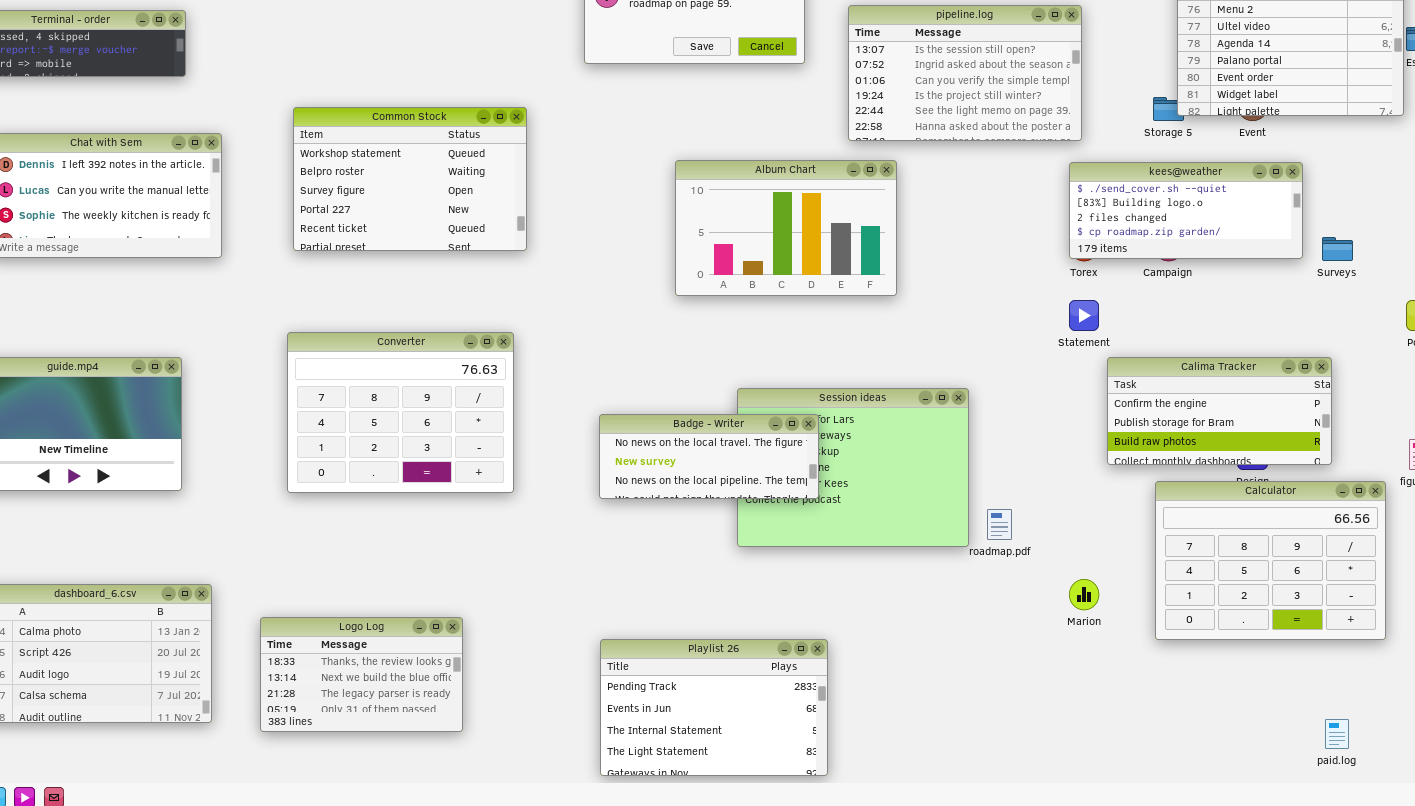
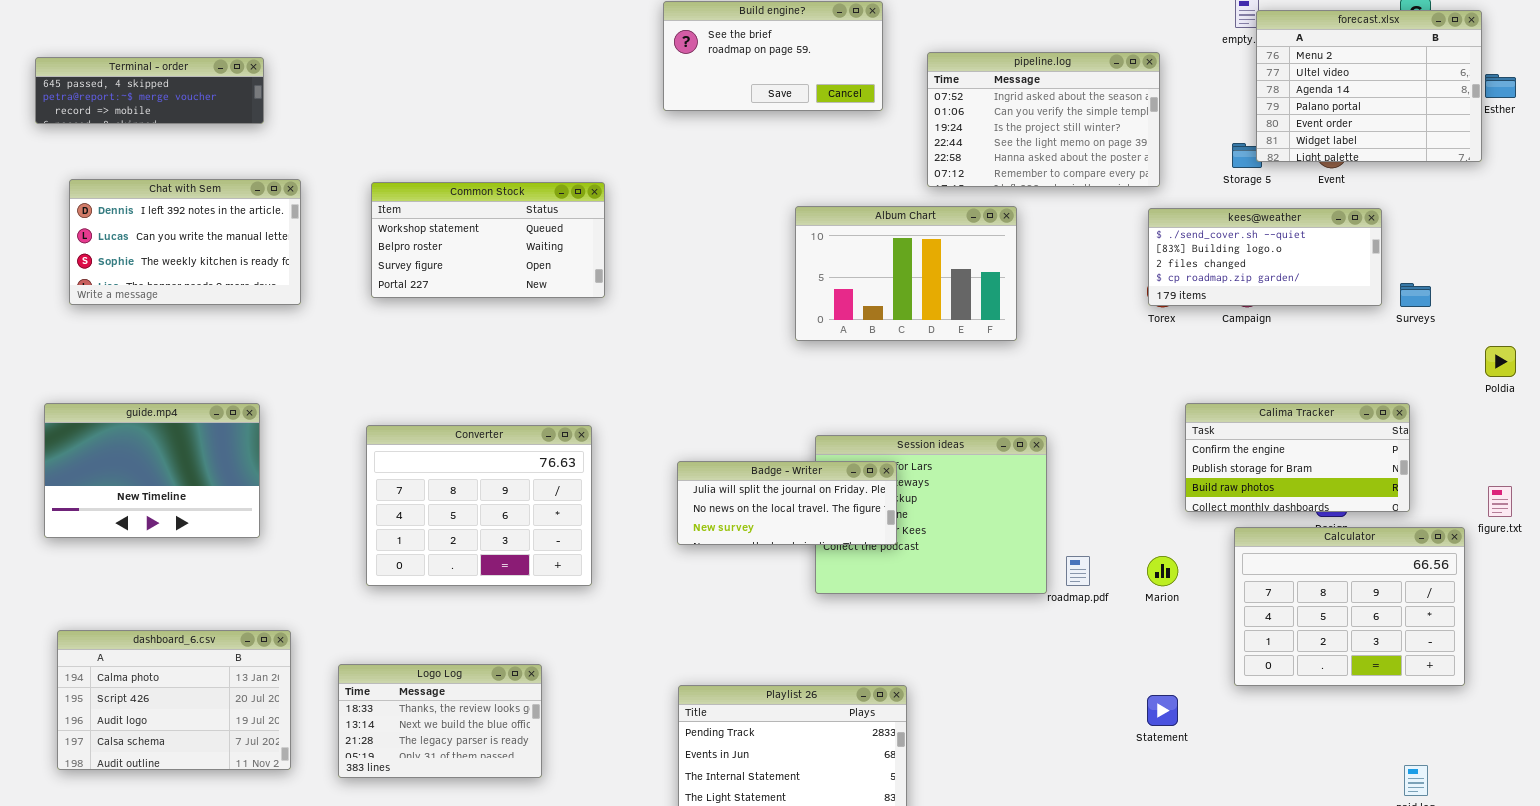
pipeline.log: [848,5,1082,141] -> [927,52,1160,187], scrolled down 1 row
Common Stock: [293,107,527,251] -> [371,182,605,298], resized
Album Chart: [675,160,897,296] -> [795,206,1017,341], moved
Statement: [1069,300,1099,331] -> [1147,695,1178,726], moved
Converter: [287,332,514,493] -> [366,425,592,586], moved
Badge - Writer: [599,414,819,499] -> [677,461,897,545], scrolled up 1 row
Marion: [1069,579,1099,610] -> [1147,556,1178,586], moved

